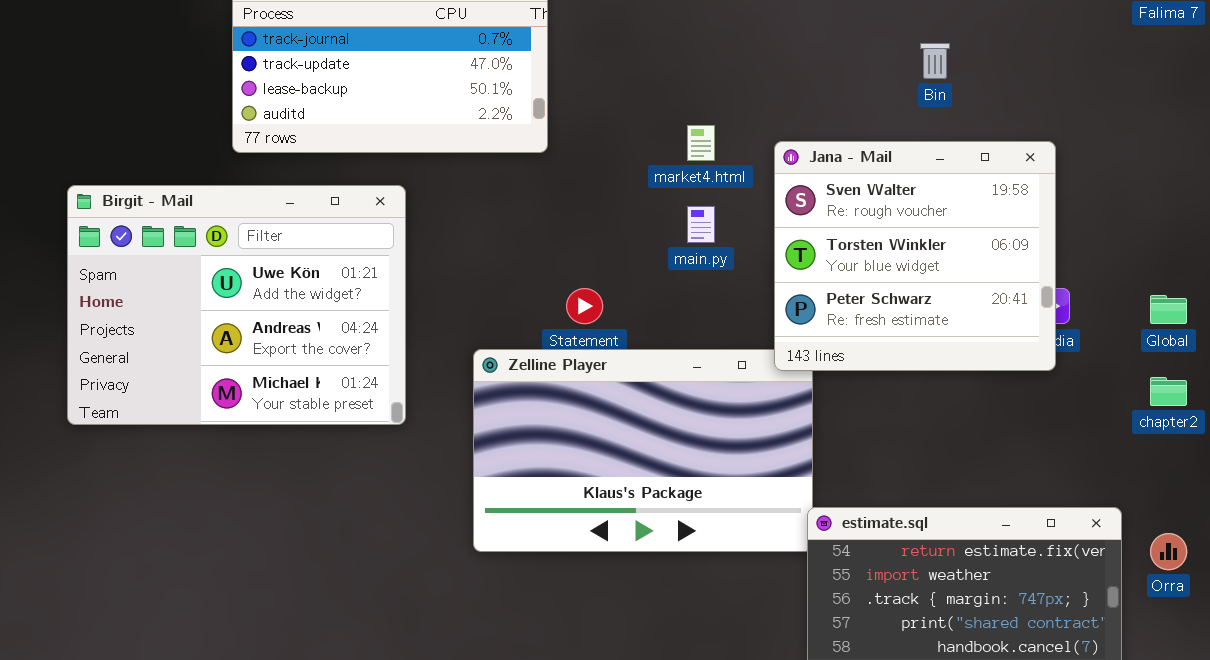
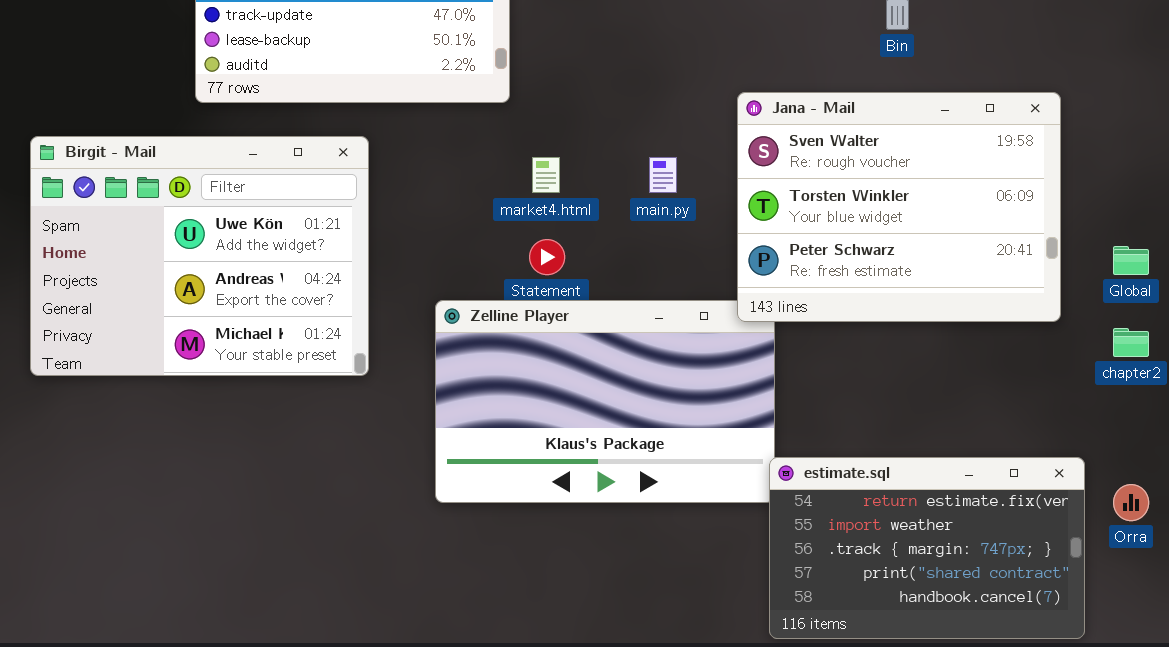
market4.html: [687,125,715,161] -> [532,157,560,193], moved
Jana - Mail: [774,141,1056,371] -> [737,92,1061,322], resized

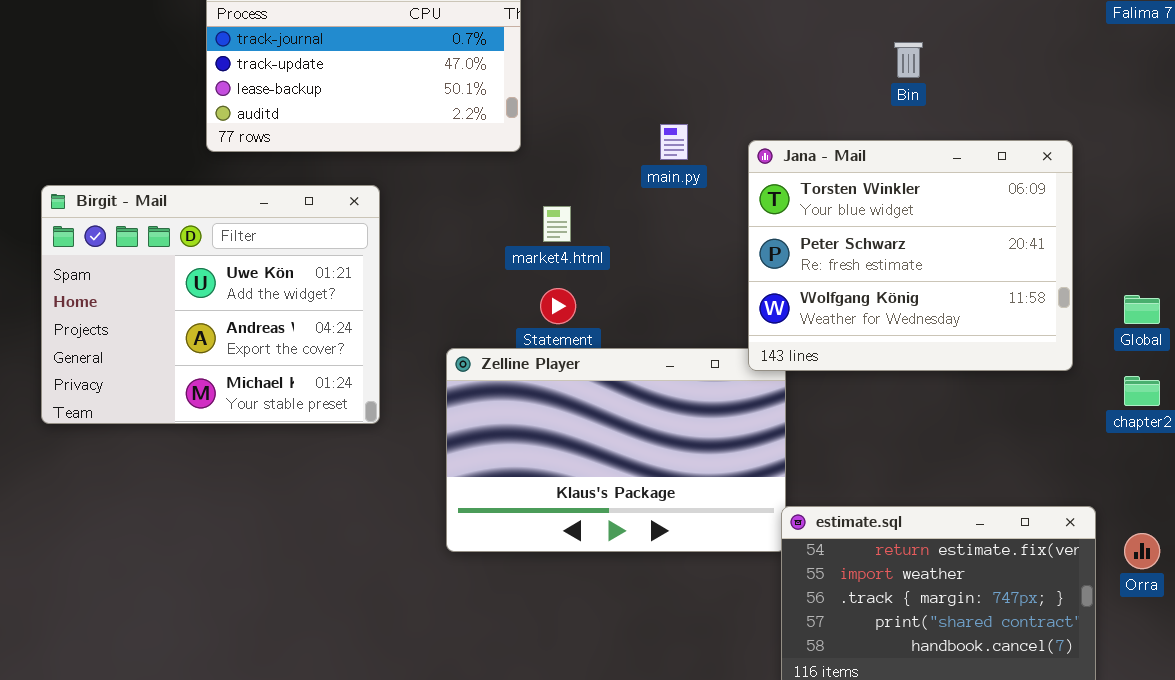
Jana - Mail: [737,92,1061,322] -> [748,140,1073,371], scrolled down 1 row
main.py: [649,157,677,193] -> [660,124,688,160], moved

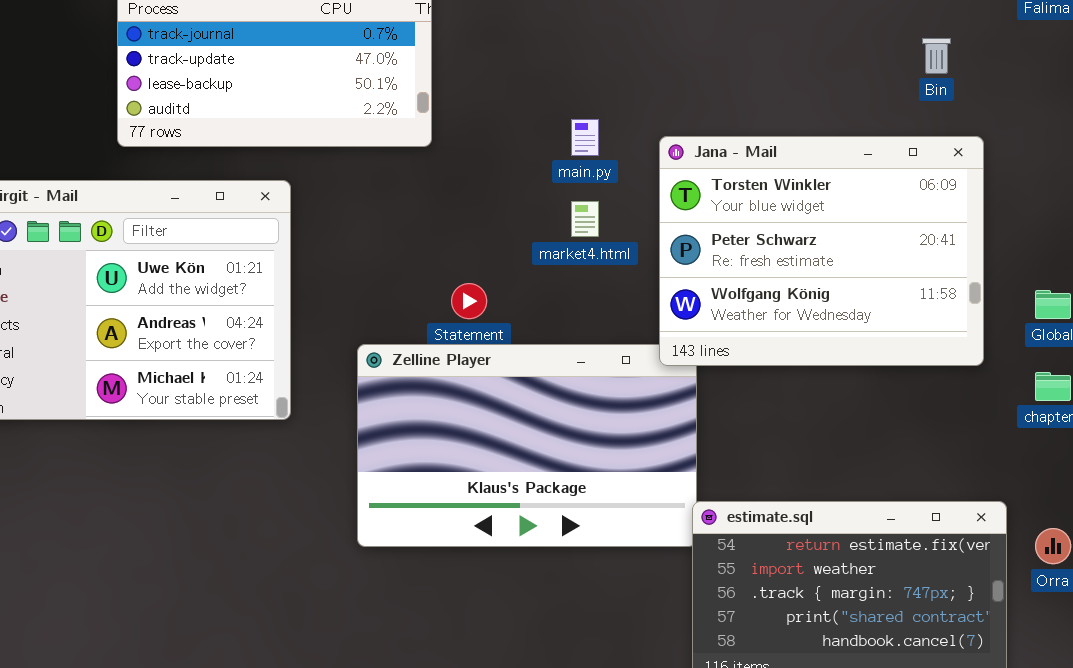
Bin: [894,42,923,78] -> [922,38,951,74], moved
market4.html: [543,206,571,242] -> [571,201,599,237], moved

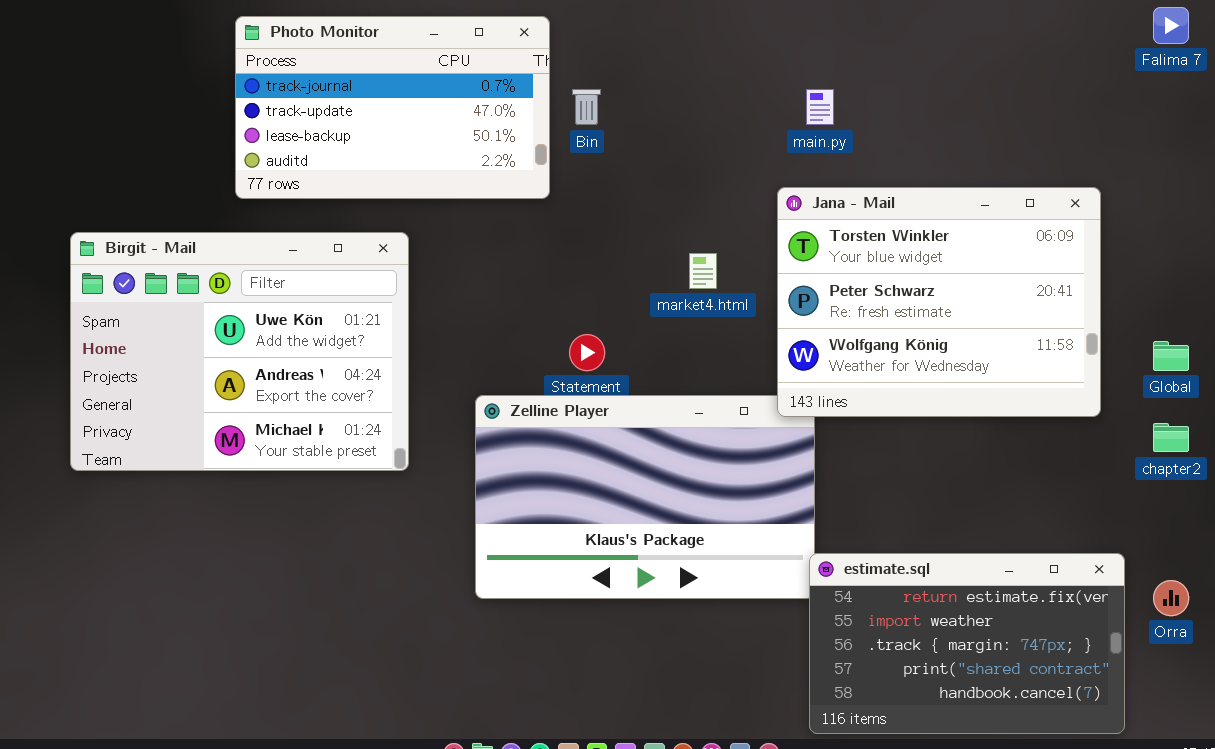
Bin: [922,38,951,74] -> [572,89,601,125], moved
main.py: [571,119,599,156] -> [806,89,834,125], moved

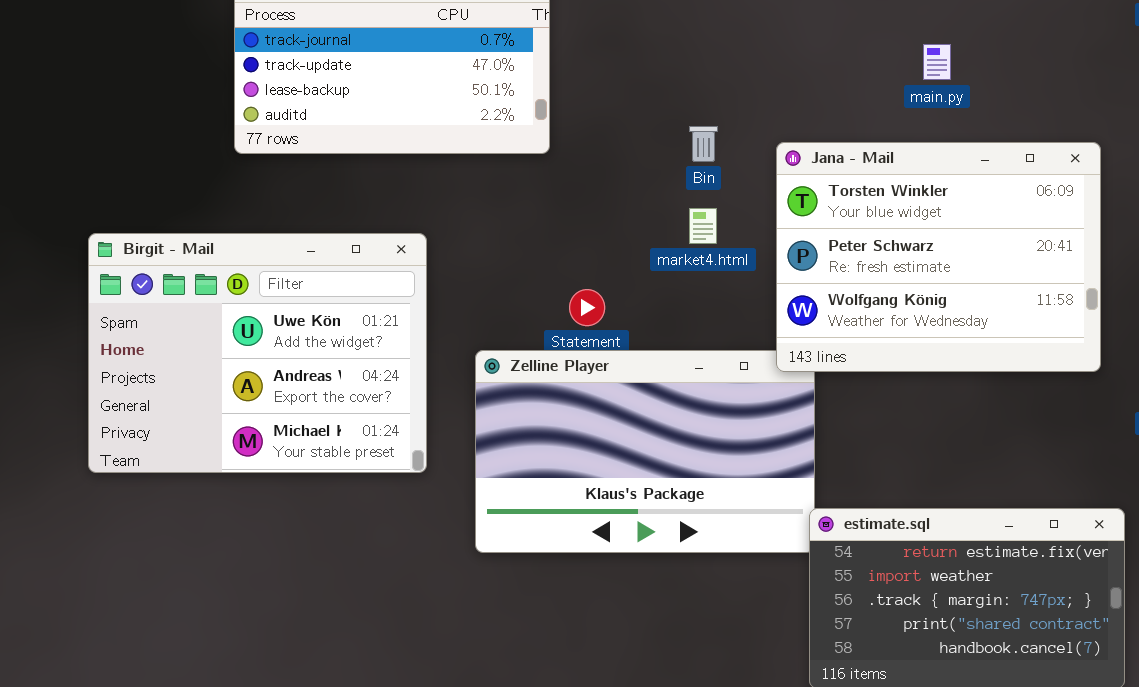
Bin: [572,89,601,125] -> [689,126,718,162], moved
main.py: [806,89,834,125] -> [923,44,951,80], moved
Birgit - Mail: [70,232,409,471] -> [88,233,427,473], moved

